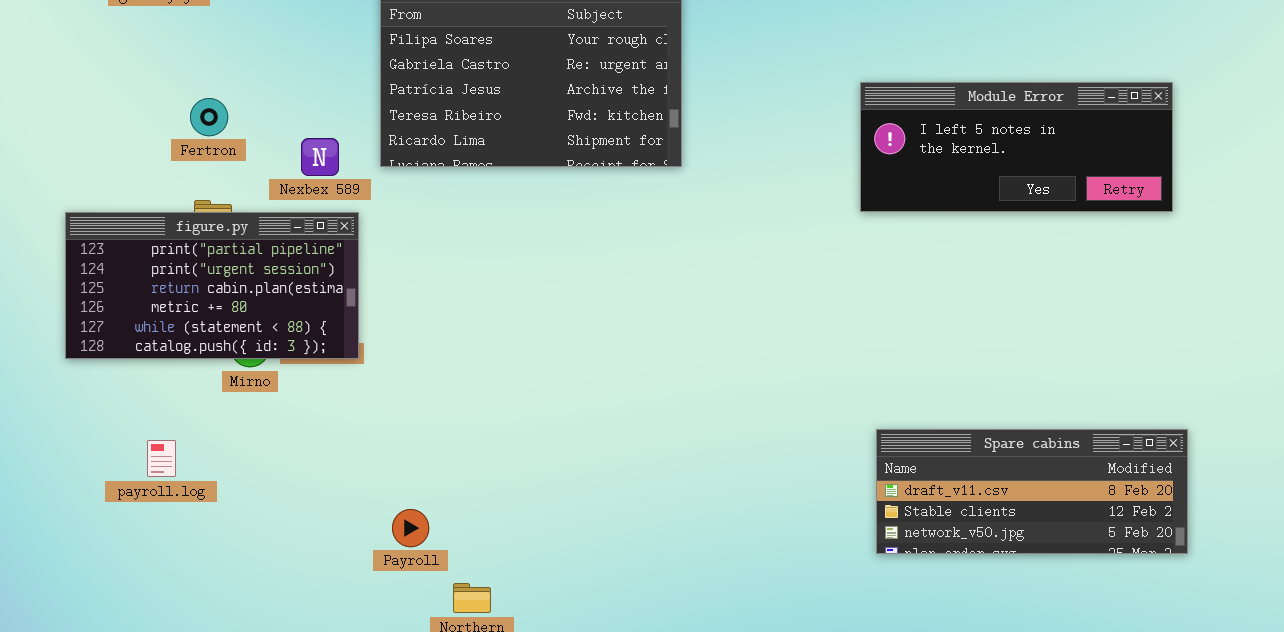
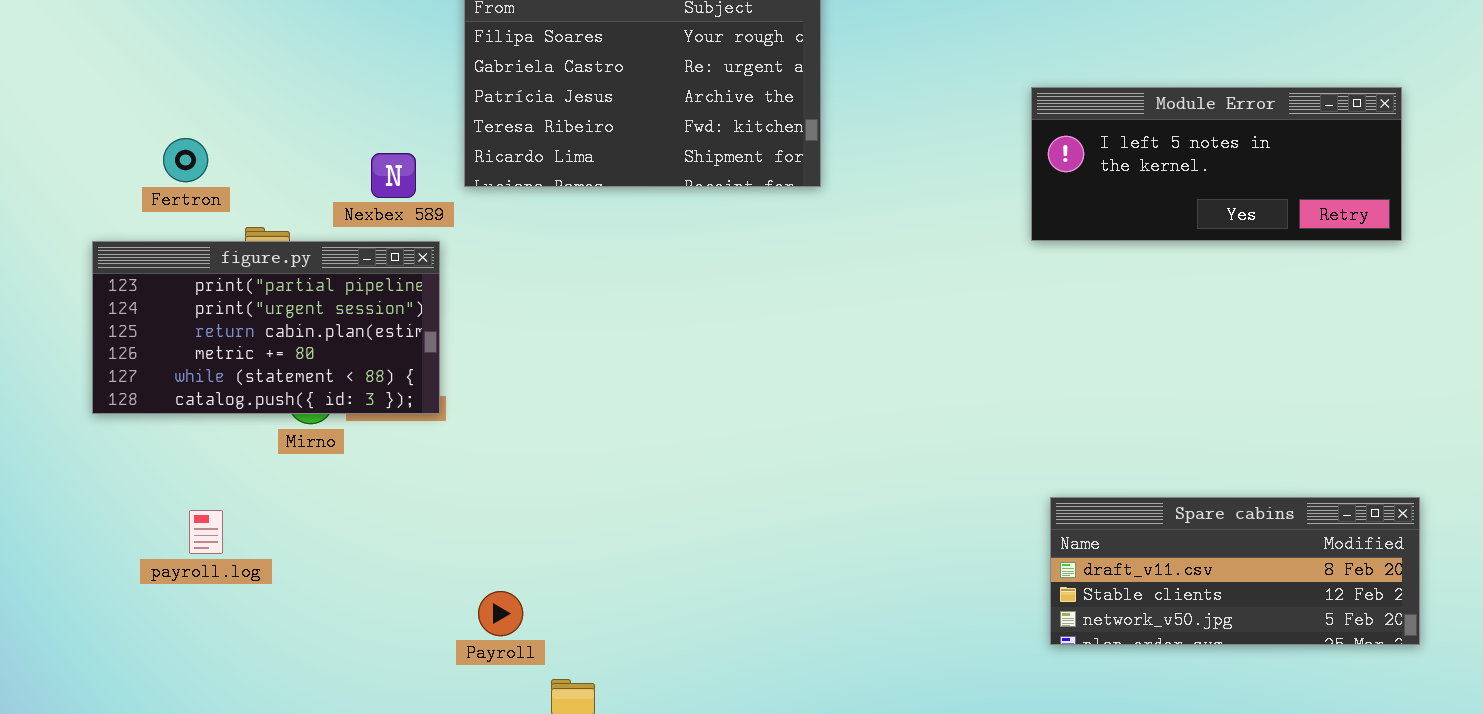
Fertron: [190,98,228,136] -> [163,138,208,182], moved

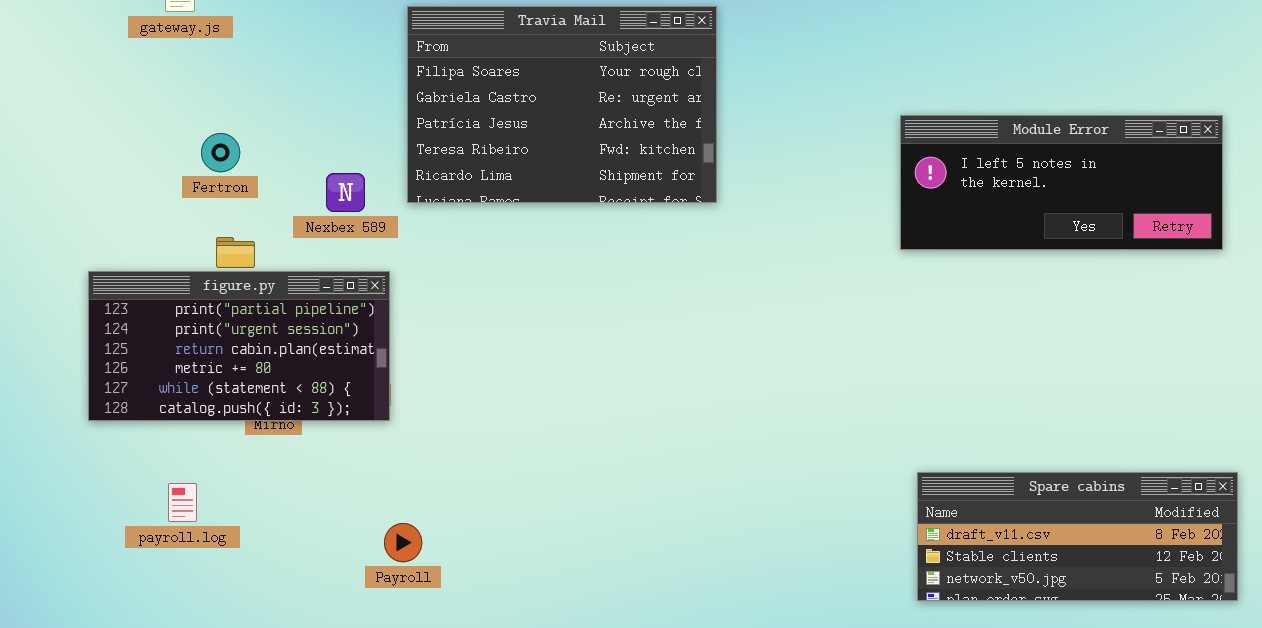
Fertron: [163,138,208,182] -> [201,133,240,172], moved
figure.py: [92,241,440,414] -> [88,271,390,421], moved
Payroll: [478,591,523,636] -> [384,523,422,562], moved

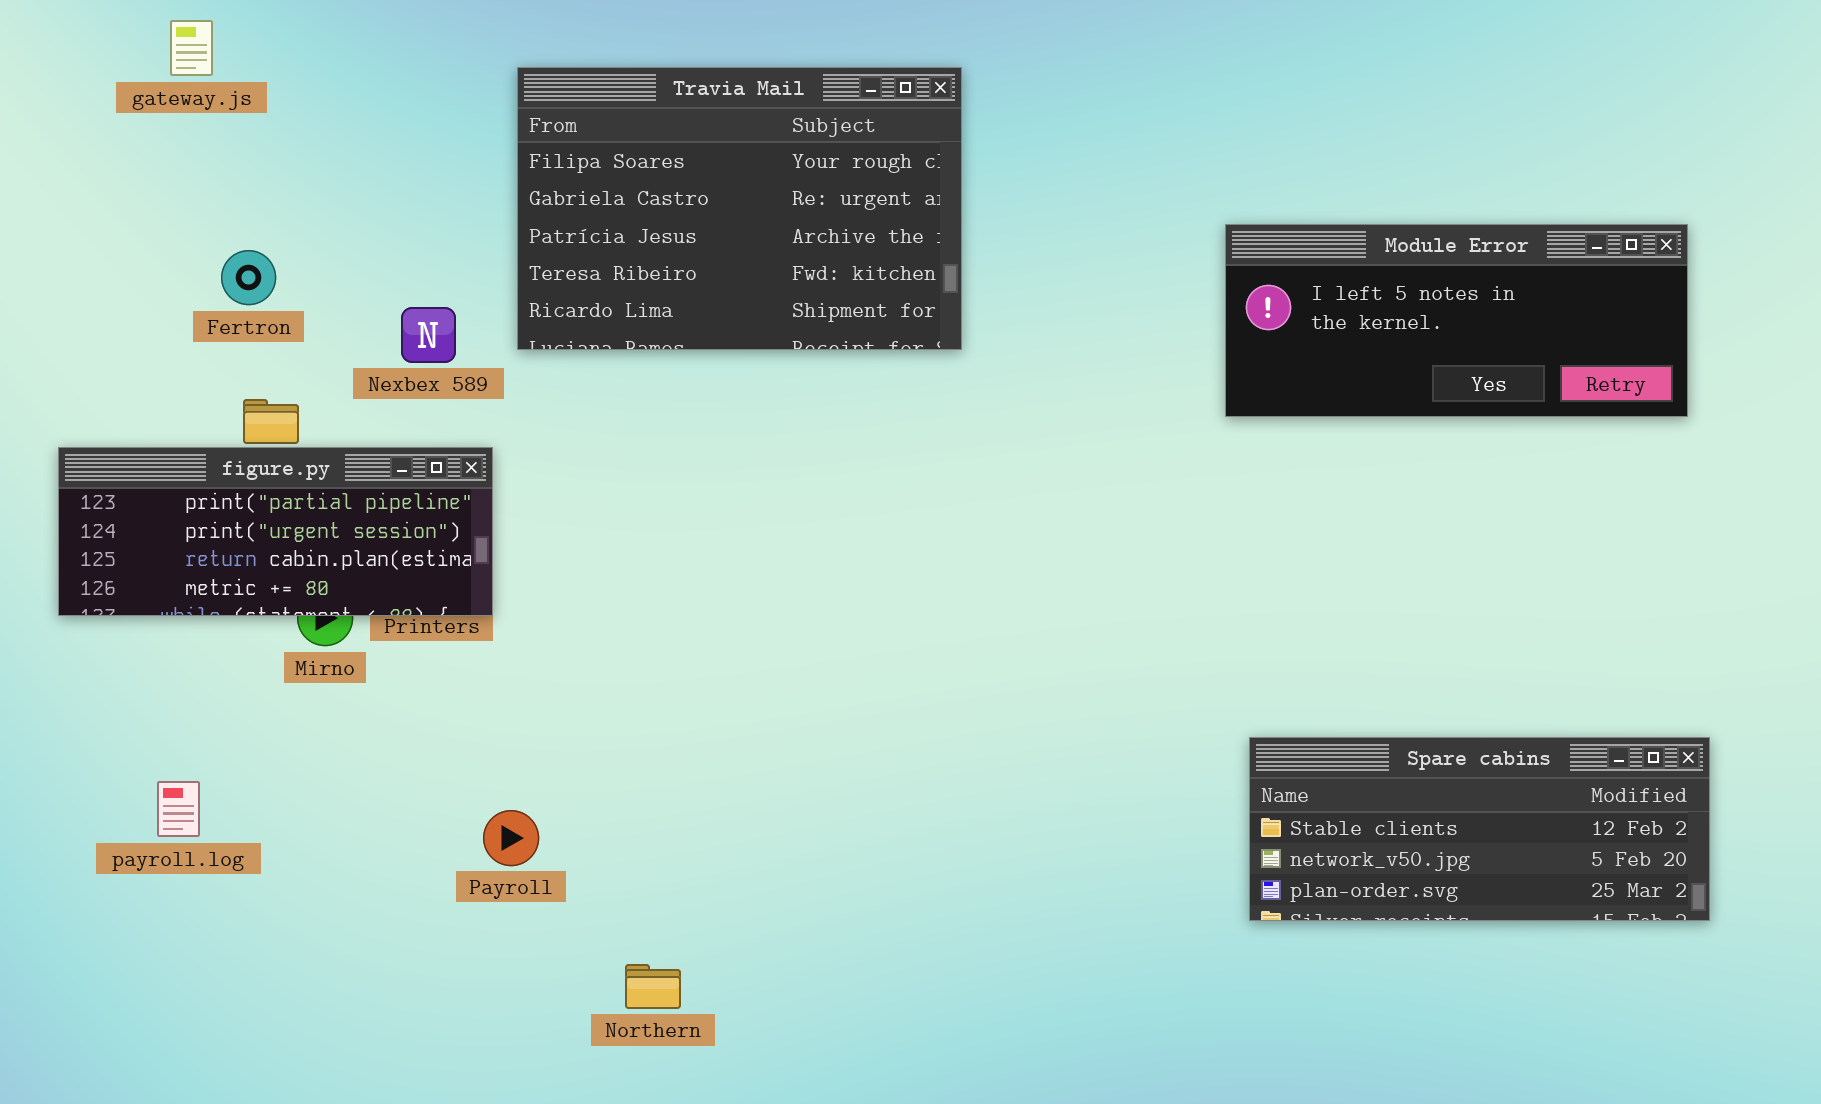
figure.py: [88,271,390,421] -> [58,447,493,616], resized
Spare cabins: [917,472,1238,601] -> [1249,737,1710,921], scrolled down 1 row
payroll.log: [168,483,197,522] -> [157,781,200,837], moved

